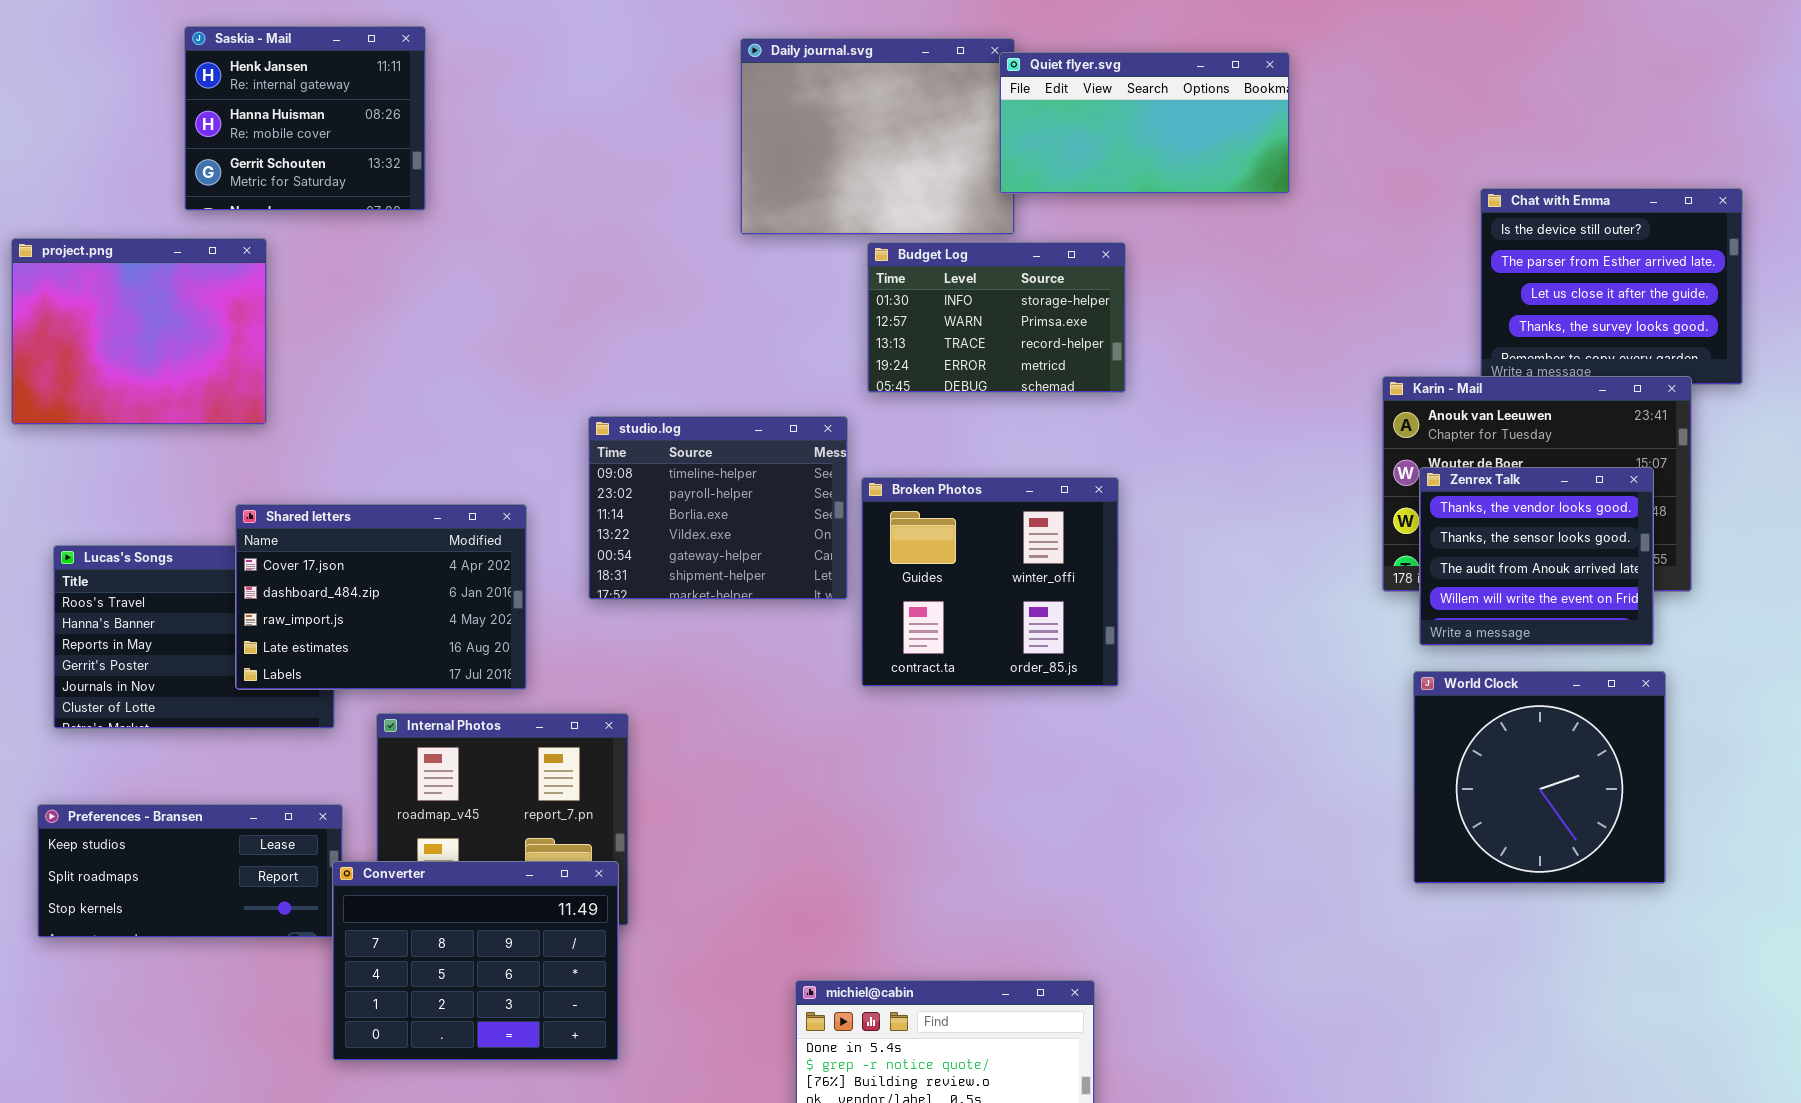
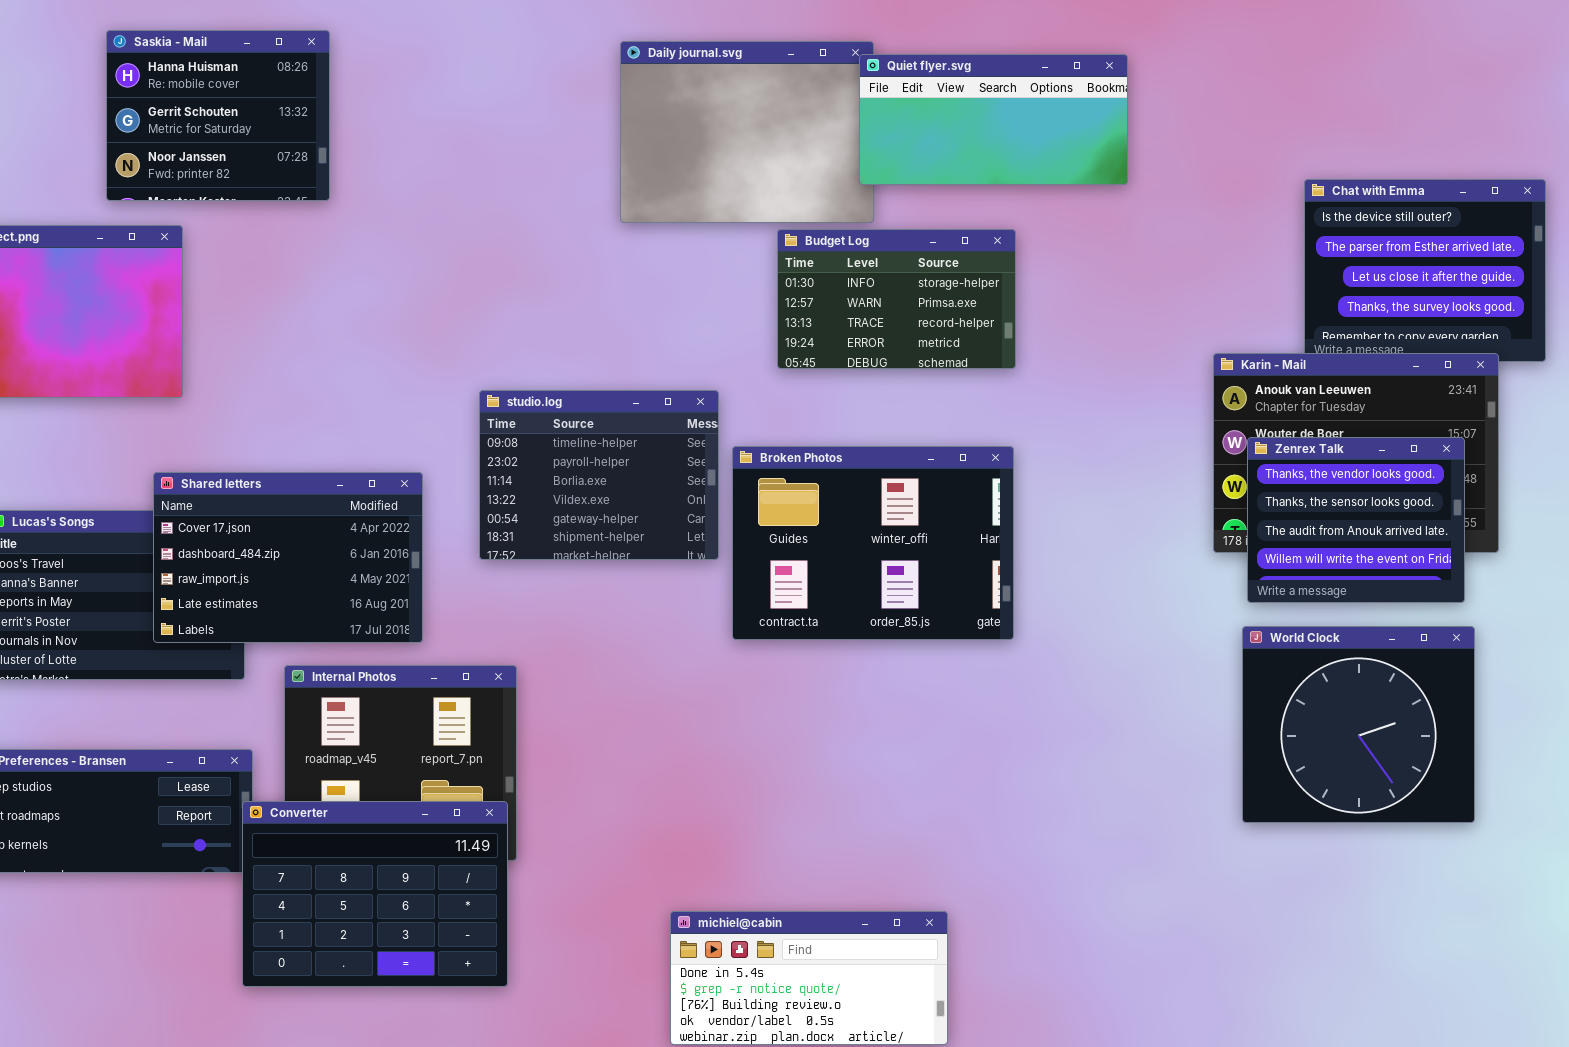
Saskia - Mail: [184,26,426,211] -> [106,30,330,201], scrolled down 1 row
Budget Log: [867,242,1126,393] -> [777,229,1016,369], moved
Broken Photos: [861,477,1119,687] -> [732,446,1014,640], resized

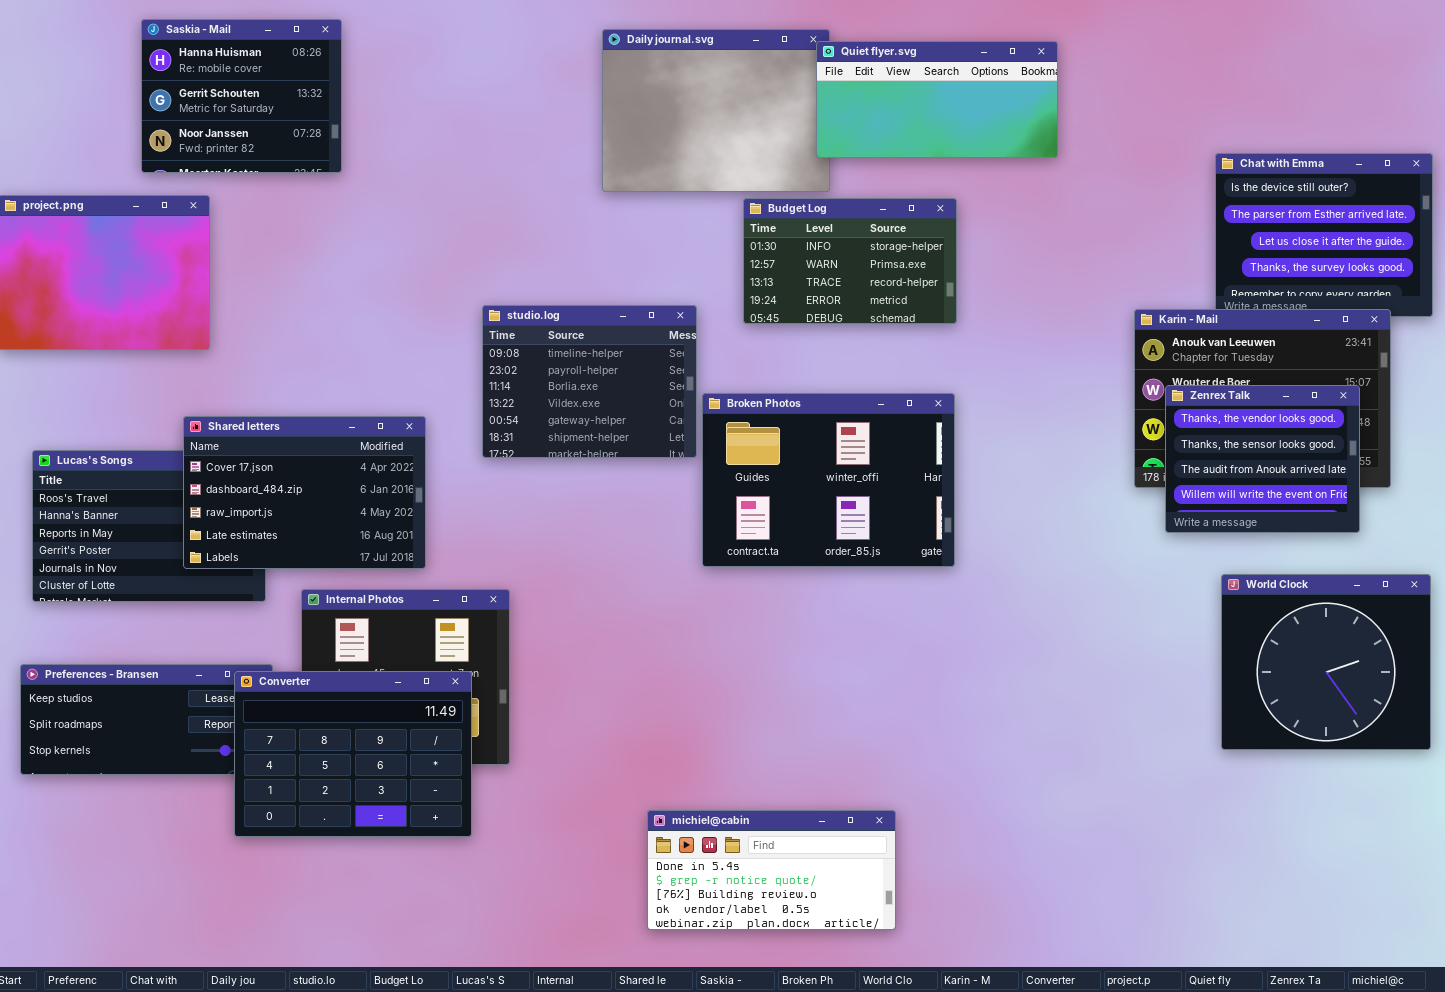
studio.log: [479,390,719,560] -> [482,305,697,458], moved
World Clock: [1242,626,1475,823] -> [1221,574,1431,750], moved
Converter: [242,801,508,987] -> [234,671,472,837], moved

